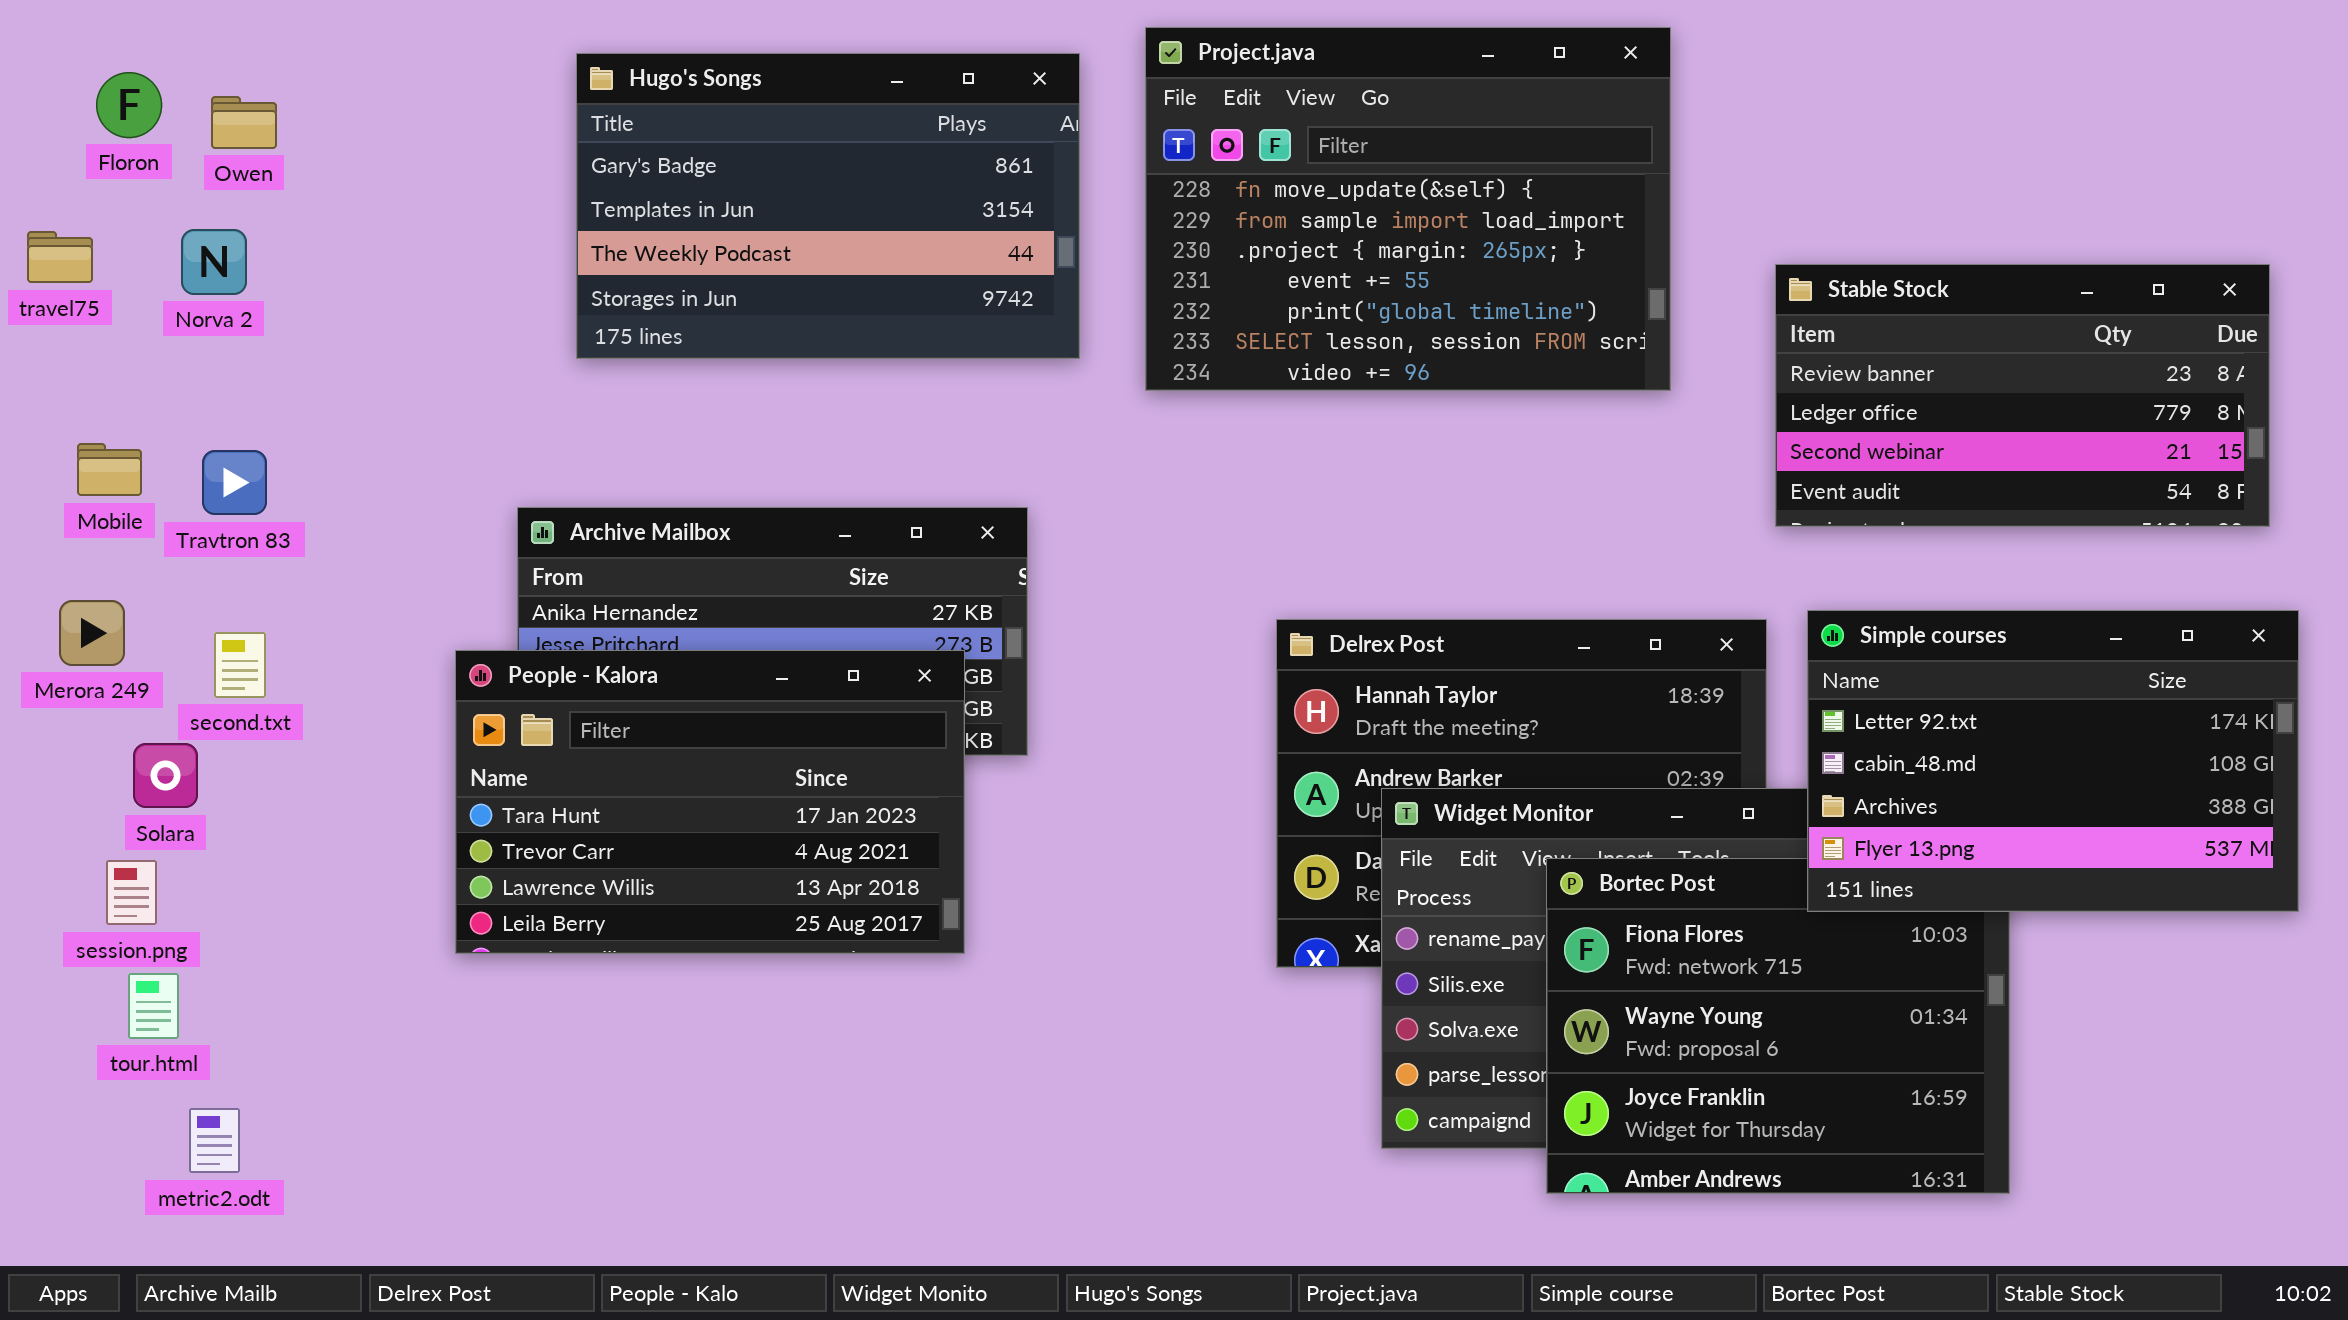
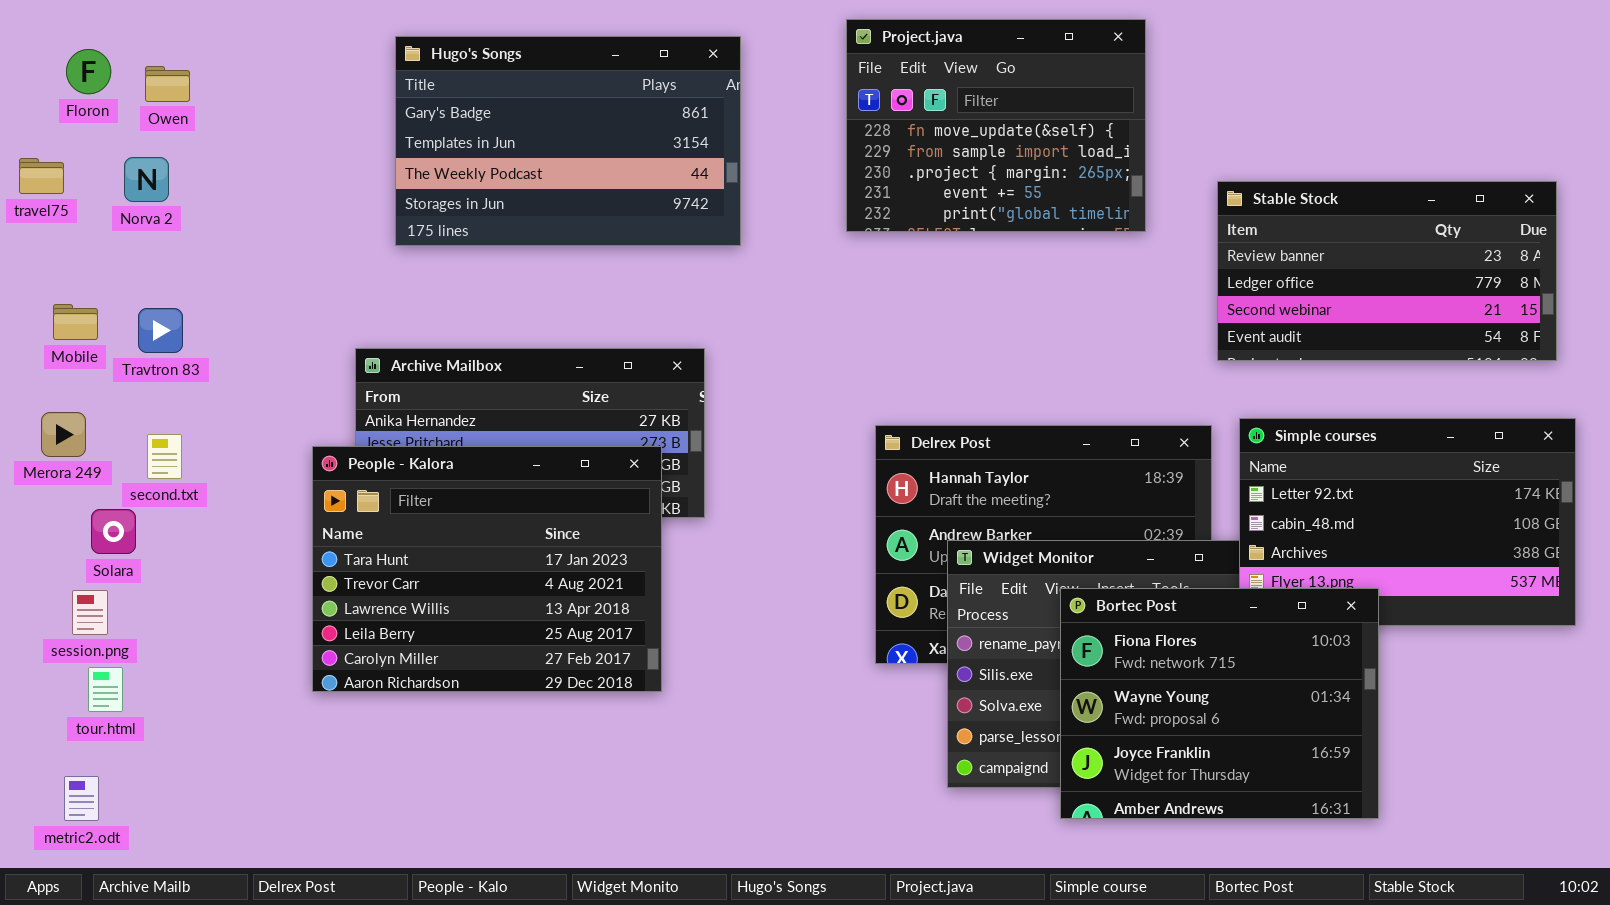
Project.java: [1145,27,1671,391] -> [846,19,1146,232], resized
People - Kalora: [455,650,965,954] -> [312,446,662,692], resized
Bortec Post: [1546,858,2010,1194] -> [1060,588,1379,819], raised
metric2.odt: [189,1108,240,1173] -> [64,776,99,821], moved

